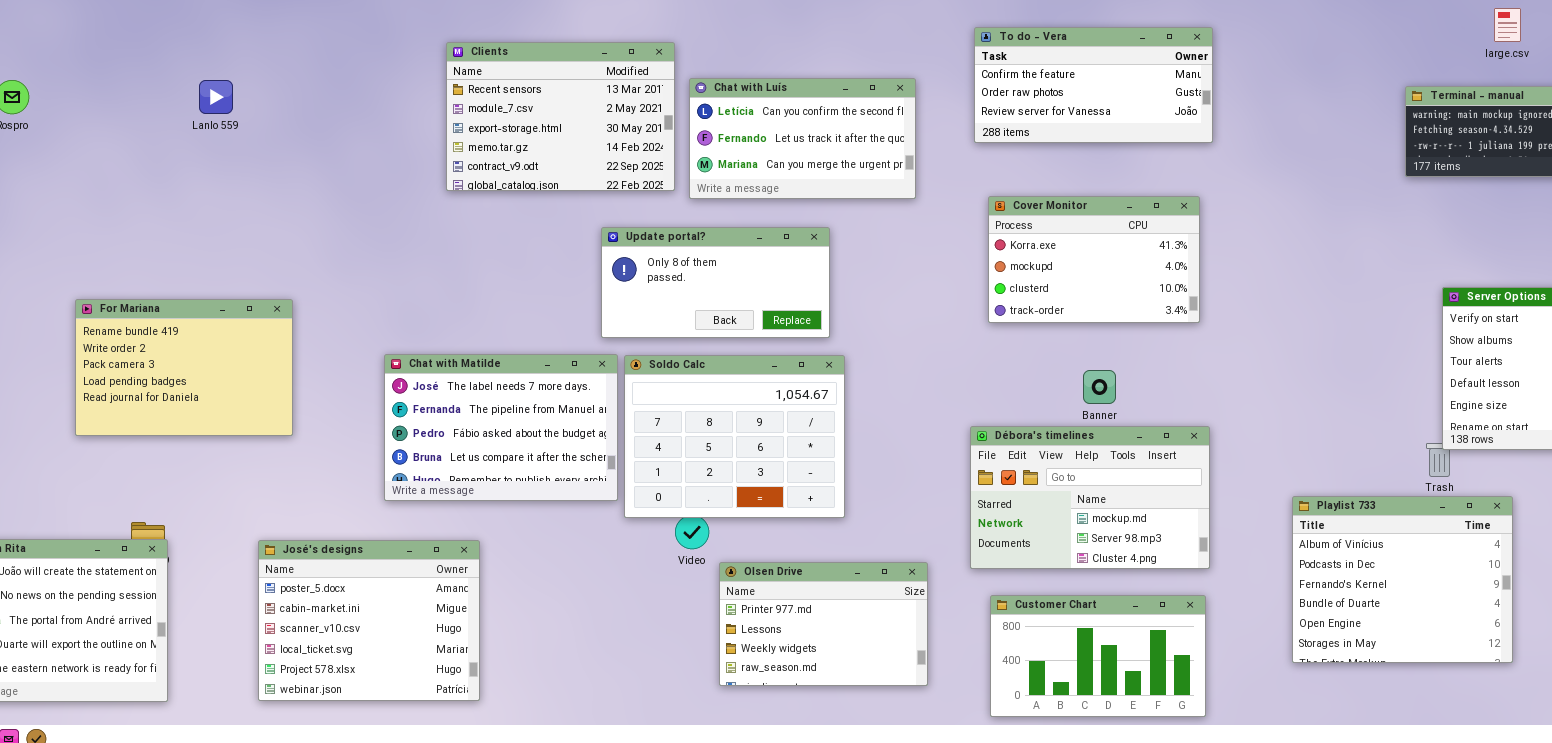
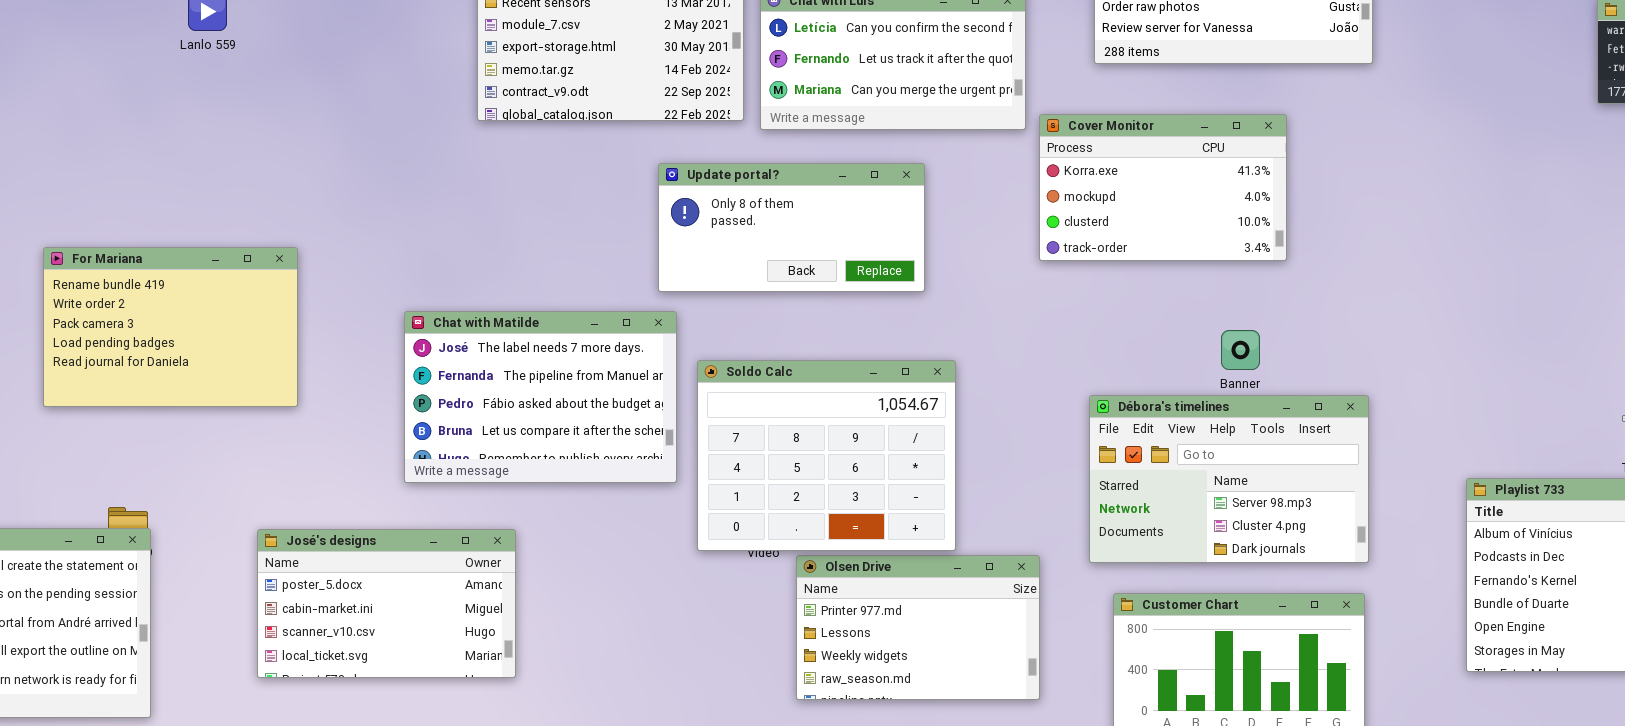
Cover Monitor: [988,196,1200,323] -> [1039,114,1287,261], moved
Soldo Calc: [624,355,845,518] -> [697,360,956,551], moved
Débora's timelines: [970,426,1210,569] -> [1089,395,1369,563], scrolled down 1 row
José's designs: [258,540,480,701] -> [257,529,516,678], resized

